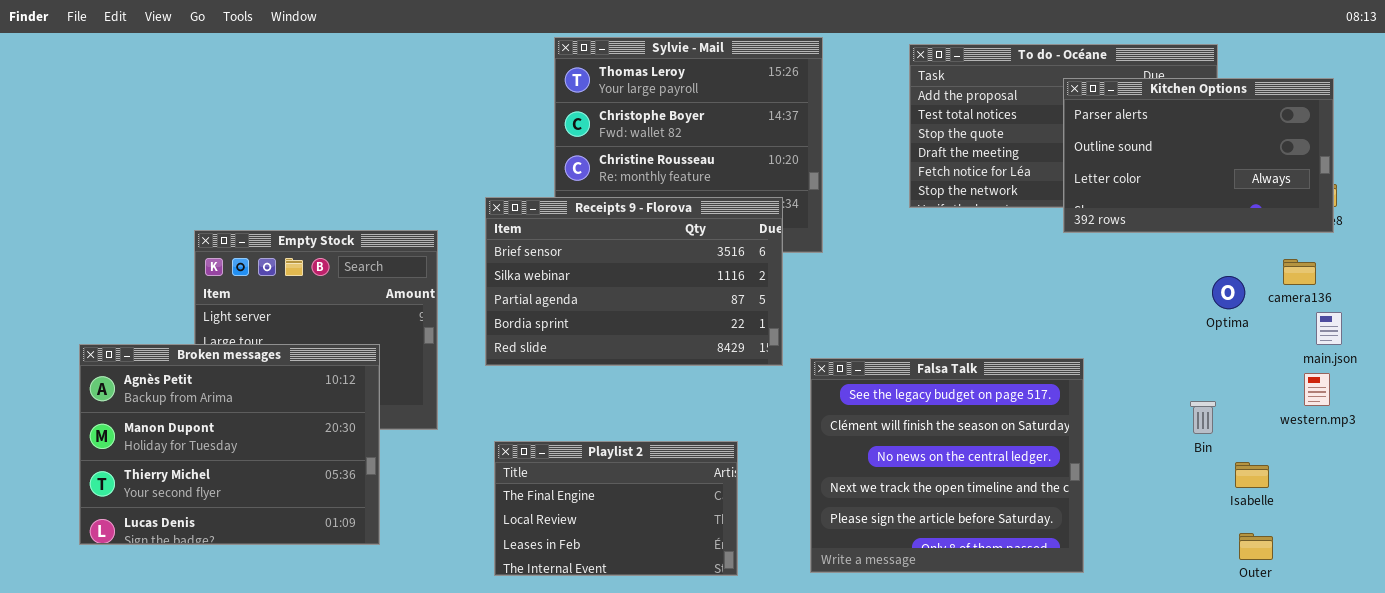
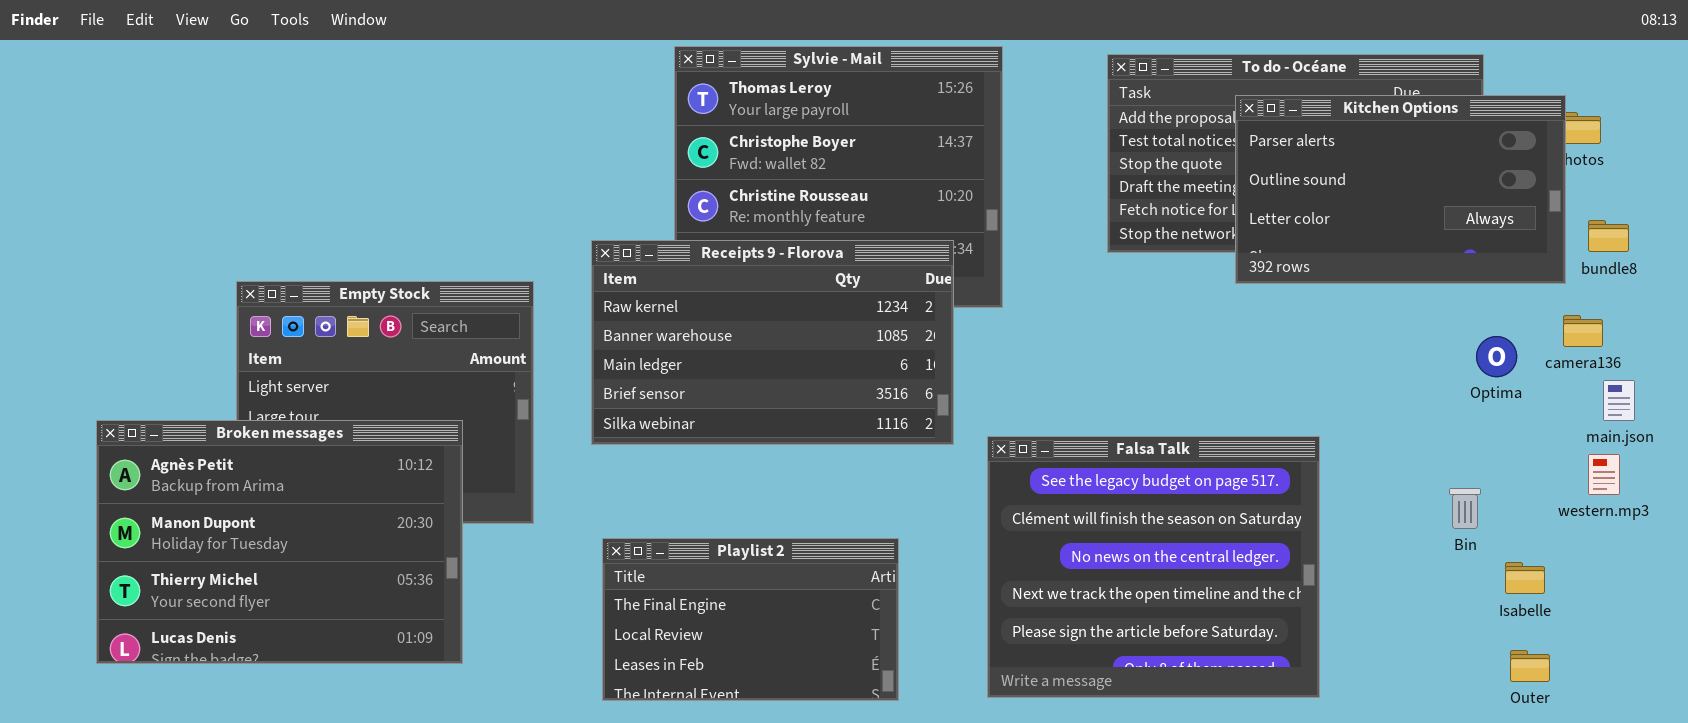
Kitchen Options: [1063,78,1334,233] -> [1235,95,1566,284], moved
Receipts 9 - Florova: [485,197,783,366] -> [591,240,954,445], scrolled up 3 rows

